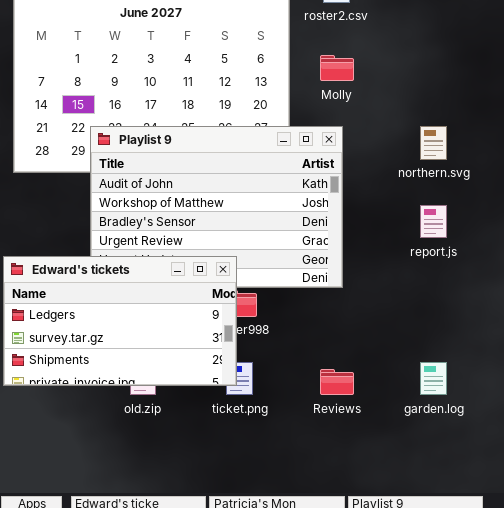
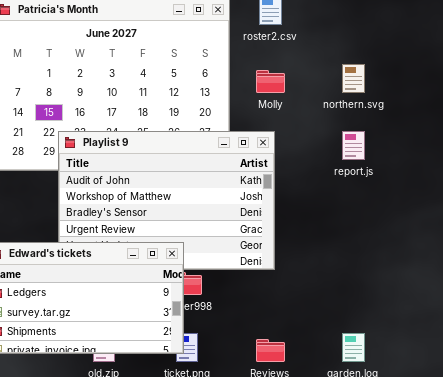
northern.svg: [420,126,447,160] -> [342,64,365,93], moved
report.js: [420,205,447,238] -> [342,131,365,160], moved

